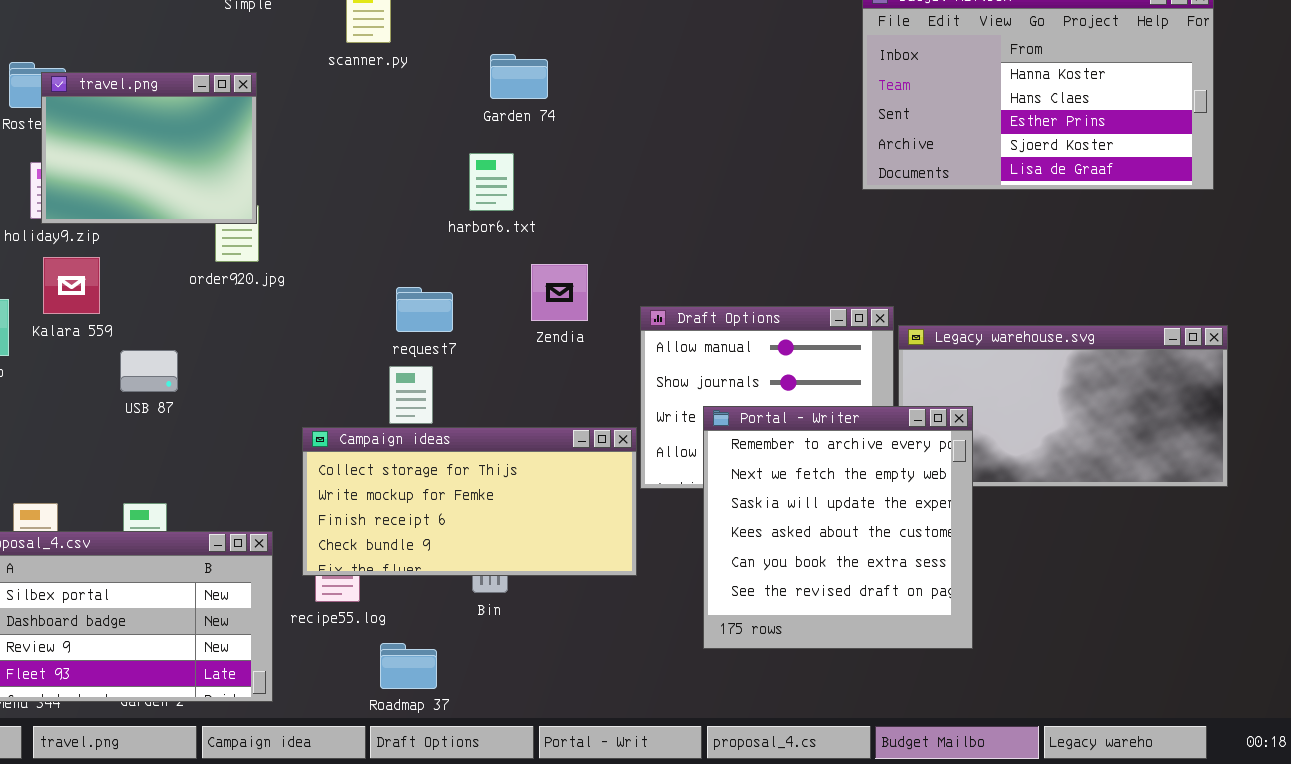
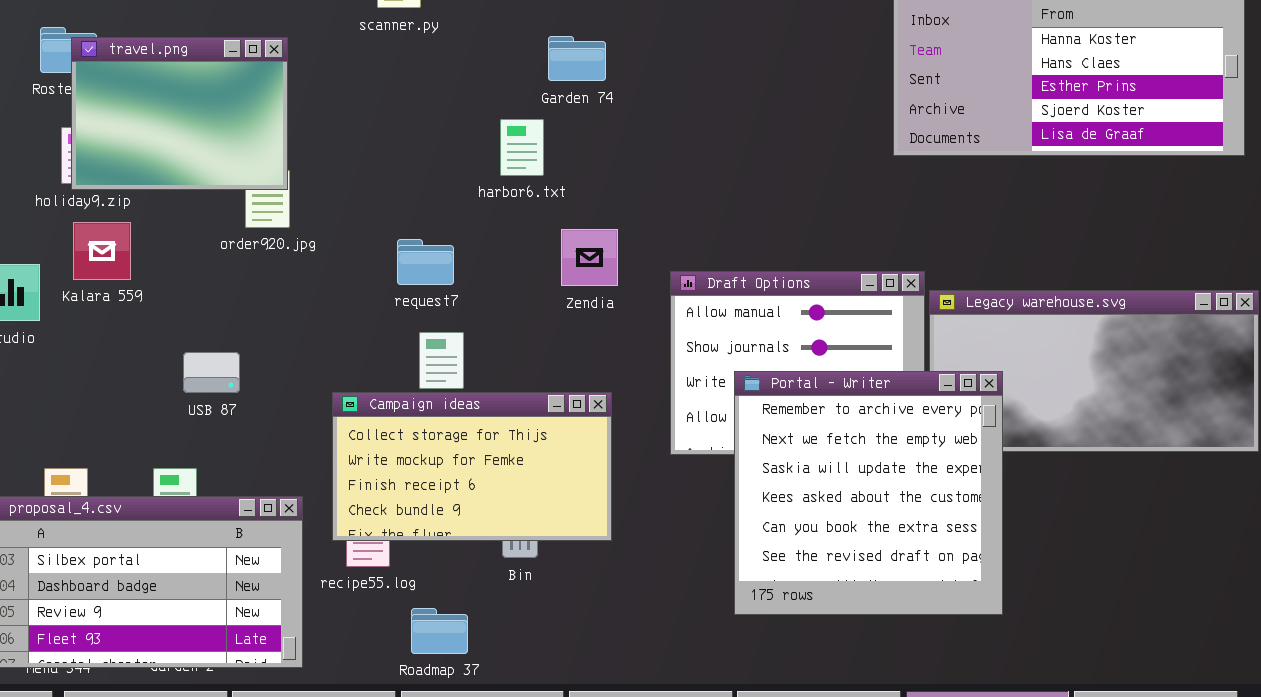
Garden 74: [490,54,548,99] -> [548,36,606,81], moved
request7: [396,287,453,332] -> [397,239,454,285], moved
USB 87: [120,350,178,392] -> [183,352,240,393], moved
Campaign ideas: [302,427,637,576] -> [332,392,612,541], resized

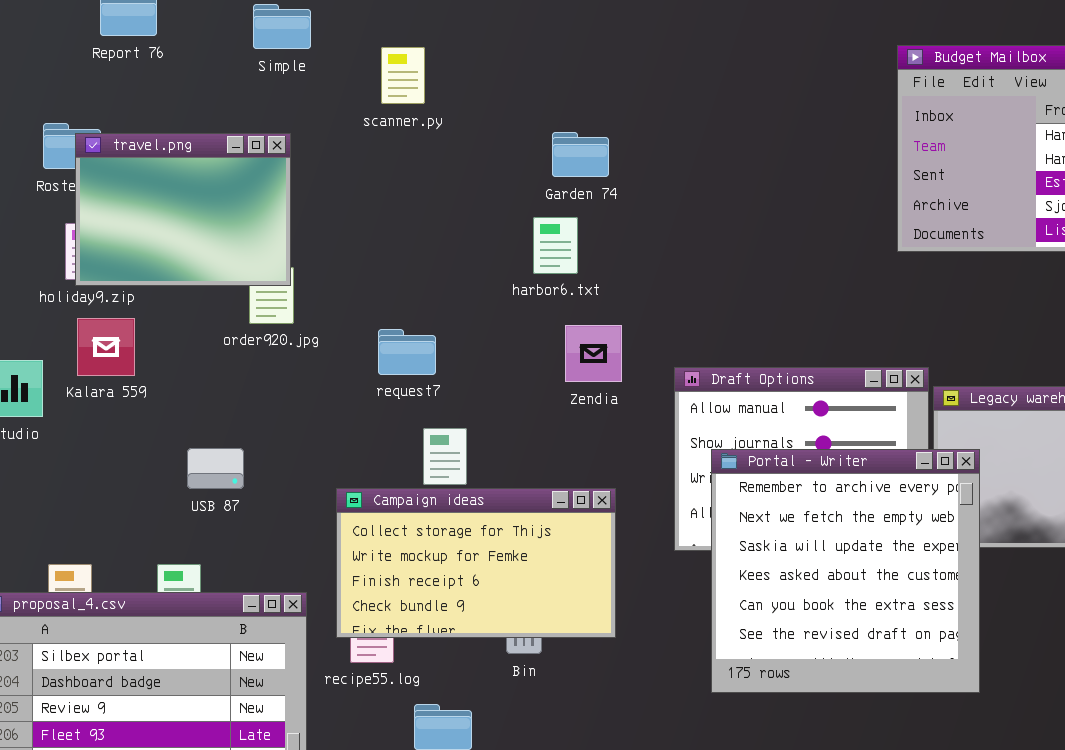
harbor6.txt: [500,119,544,176] -> [533,217,578,274], moved
request7: [397,239,454,285] -> [378,329,436,375], moved
Portal - Writer: [734,371,1003,615] -> [711,449,980,693], moved

